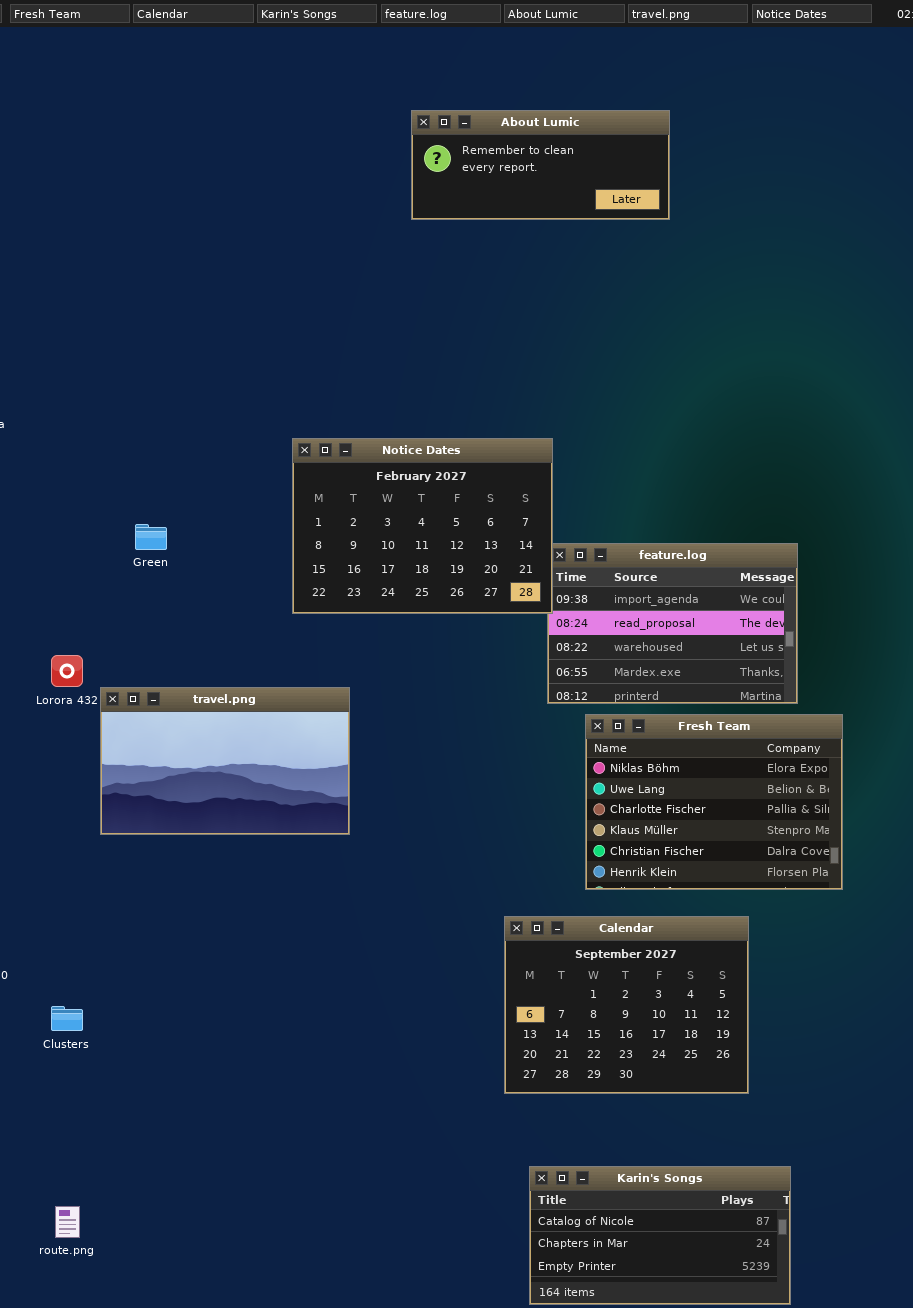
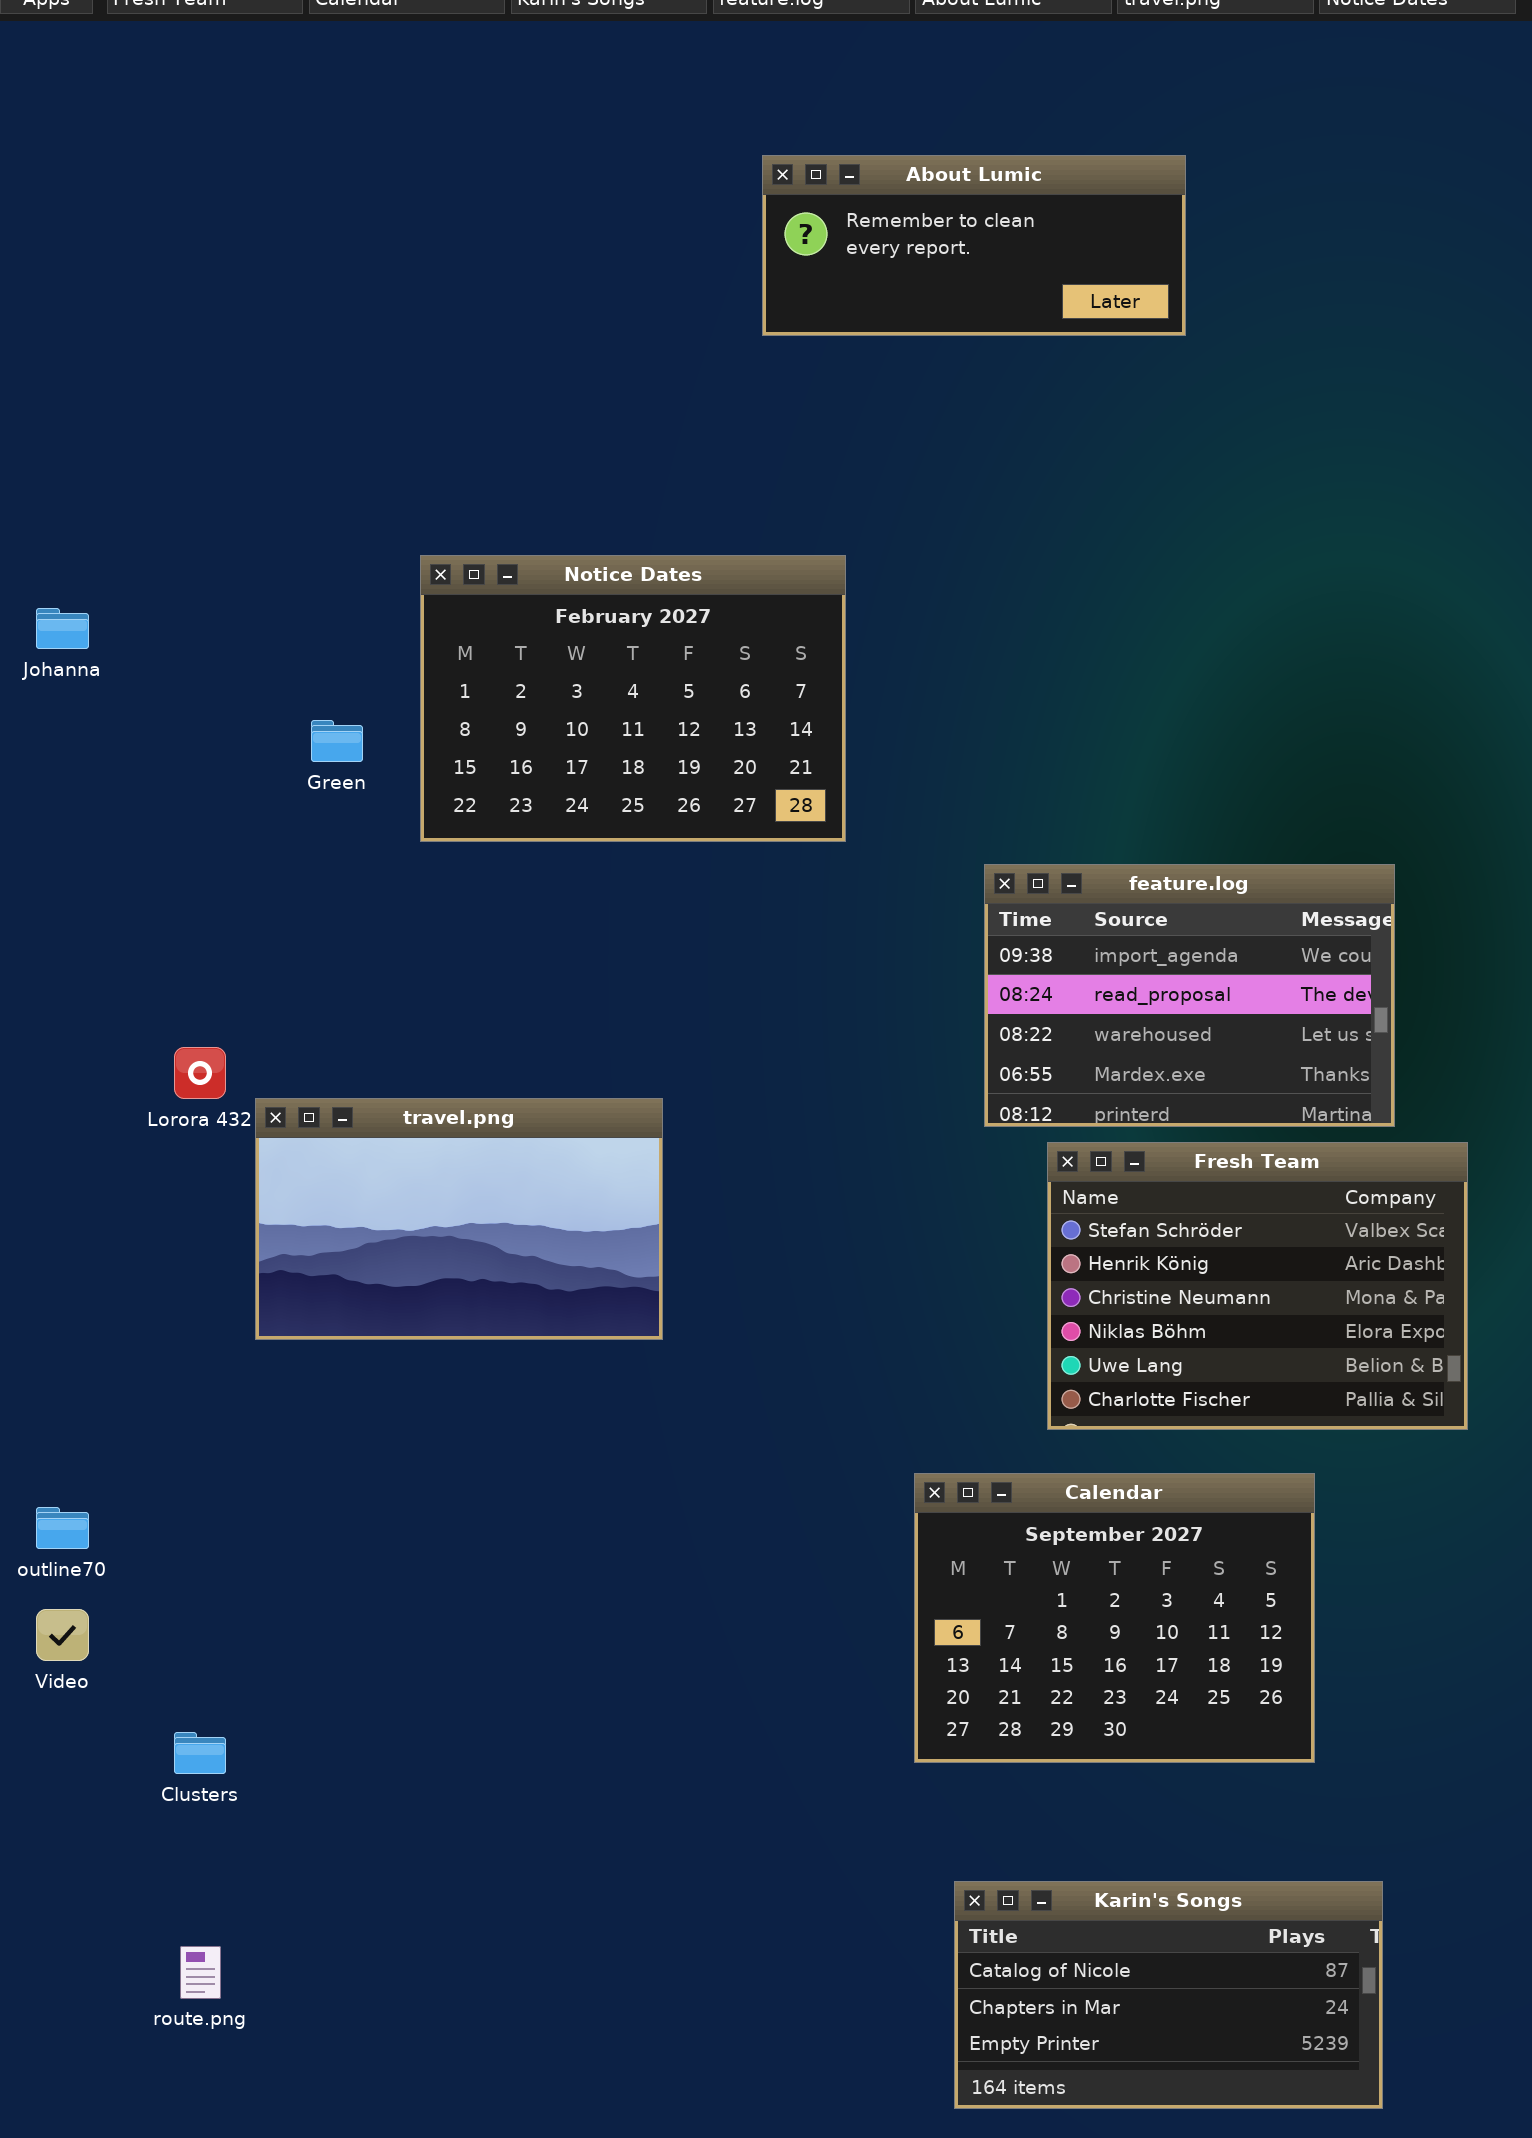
Notice Dates: [292,438,553,614] -> [420,555,846,842], moved
Green: [135,524,167,550] -> [311,720,363,762], moved
Fresh Team: [585,714,843,890] -> [1047,1142,1468,1430], scrolled up 3 rows
Clusters: [51,1006,83,1031] -> [174,1732,226,1774], moved

